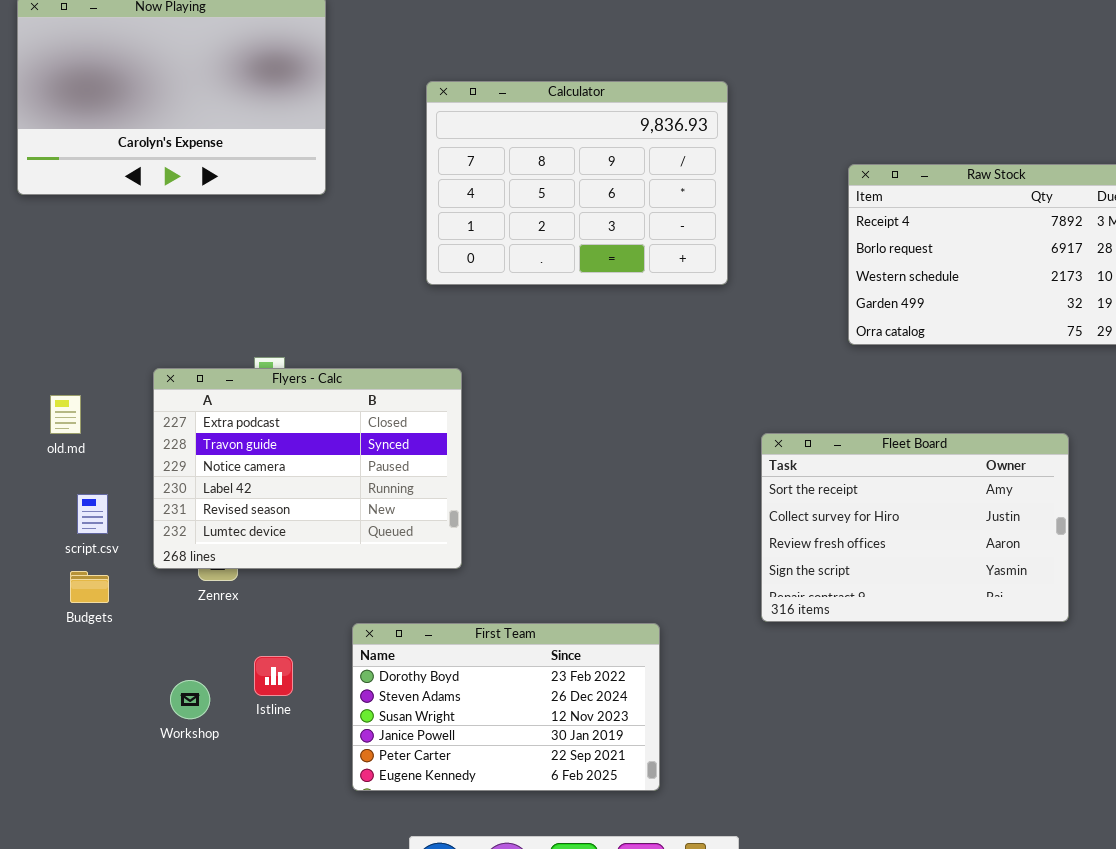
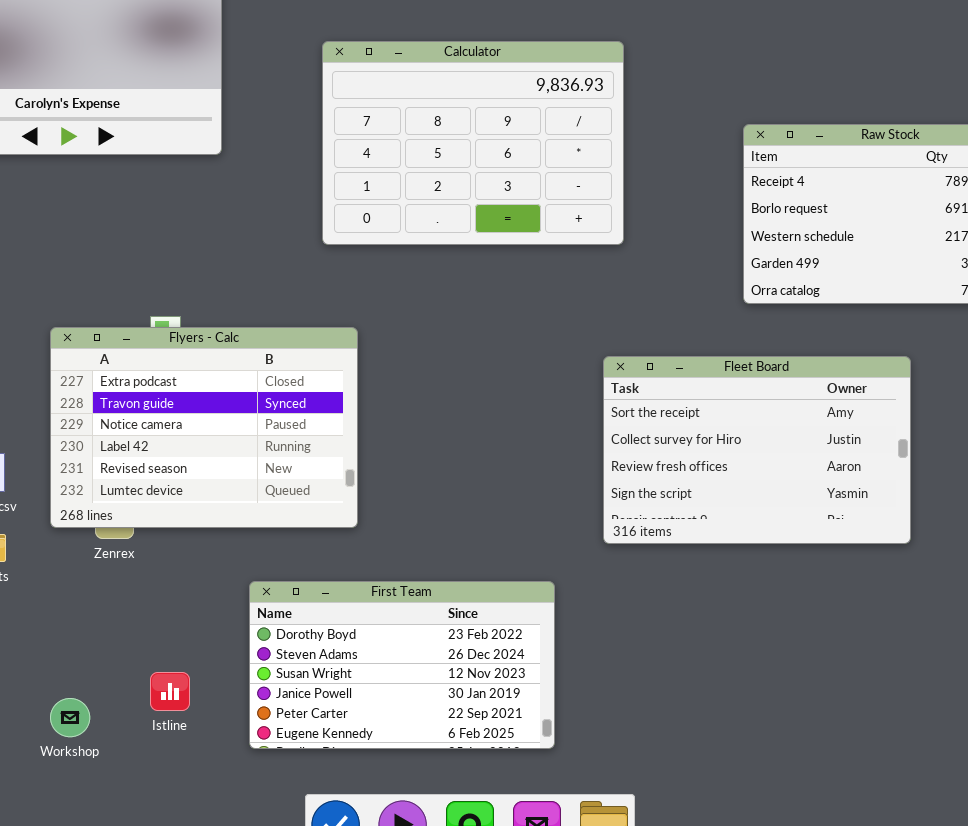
Fleet Board: [761,433,1069,622] -> [603,356,911,544], moved
Istline: [254,656,293,696] -> [150,672,190,711], moved
Workshop: [170,680,210,719] -> [50,698,90,737], moved

